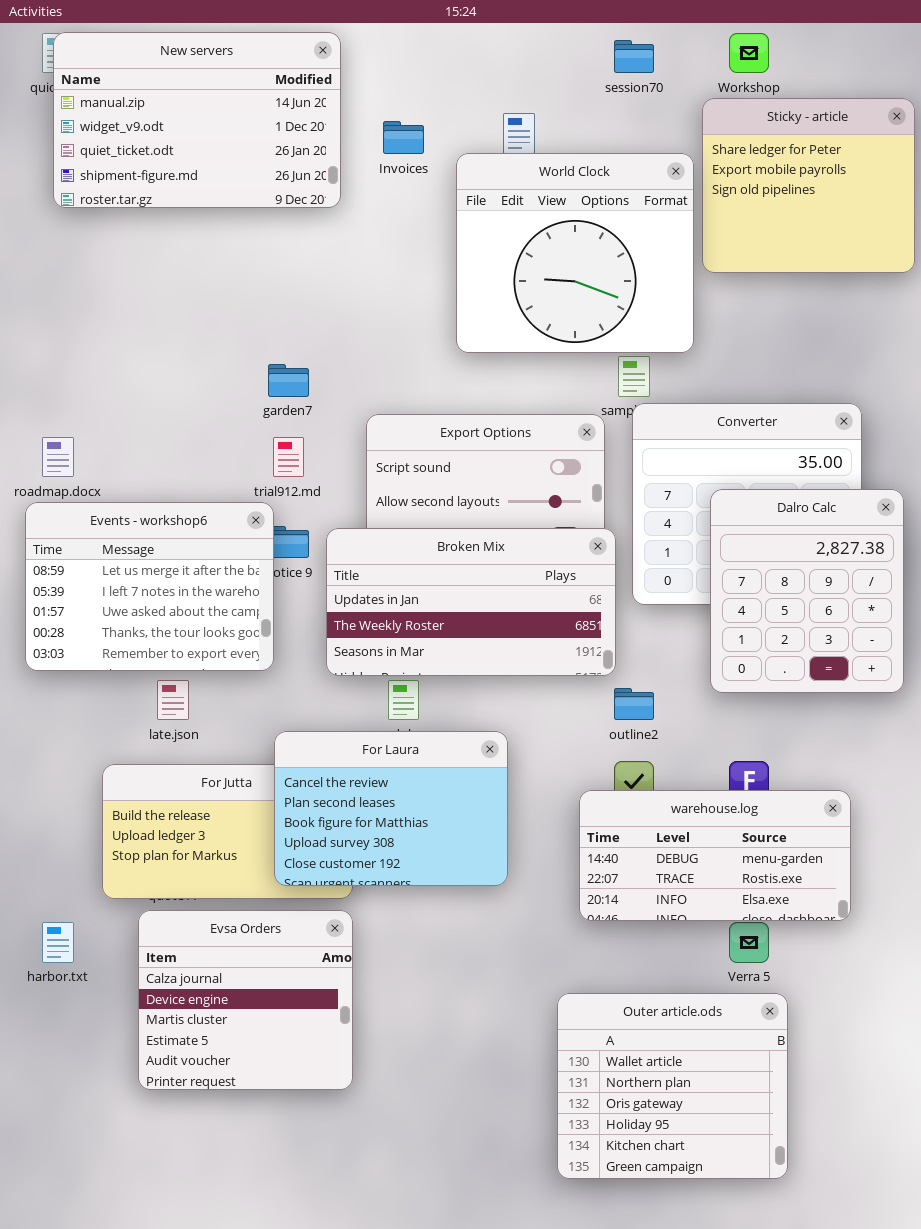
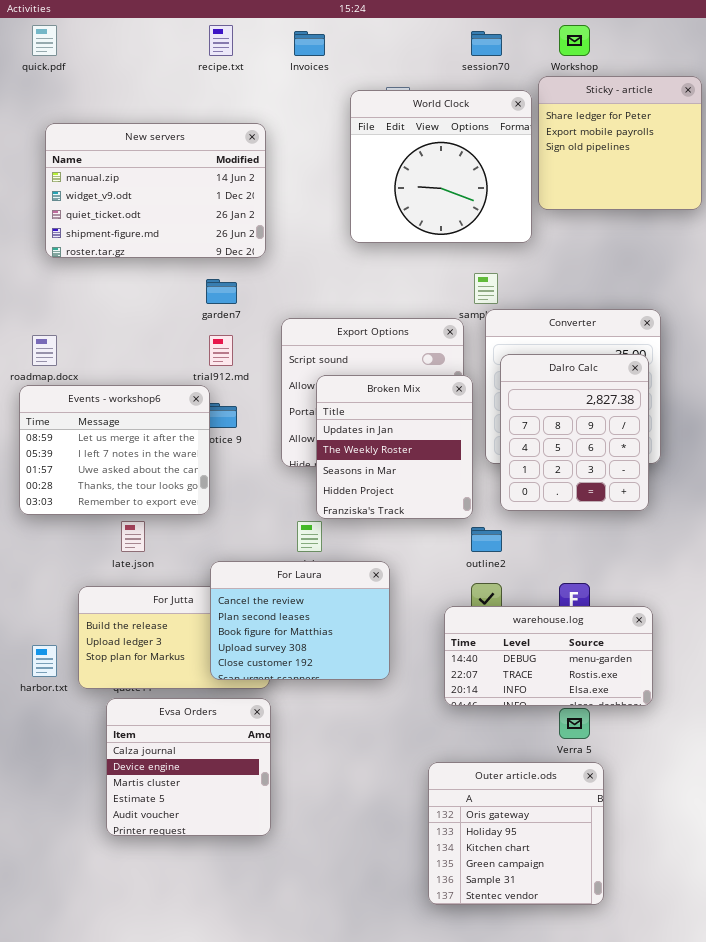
New servers: [53,32,341,208] -> [45,123,266,258], moved
Invoices: [383,121,424,154] -> [294,31,325,56], moved
World Clock: [456,153,694,353] -> [350,90,532,243], moved
Dalro Calc: [710,489,904,693] -> [500,354,649,511], moved
Broken Mix: [326,528,616,676] -> [316,375,473,519], resized
harbor.txt: [42,922,74,963] -> [32,645,57,677], moved
Outer article.ods: [557,993,788,1179] -> [428,762,604,905], scrolled down 2 rows

